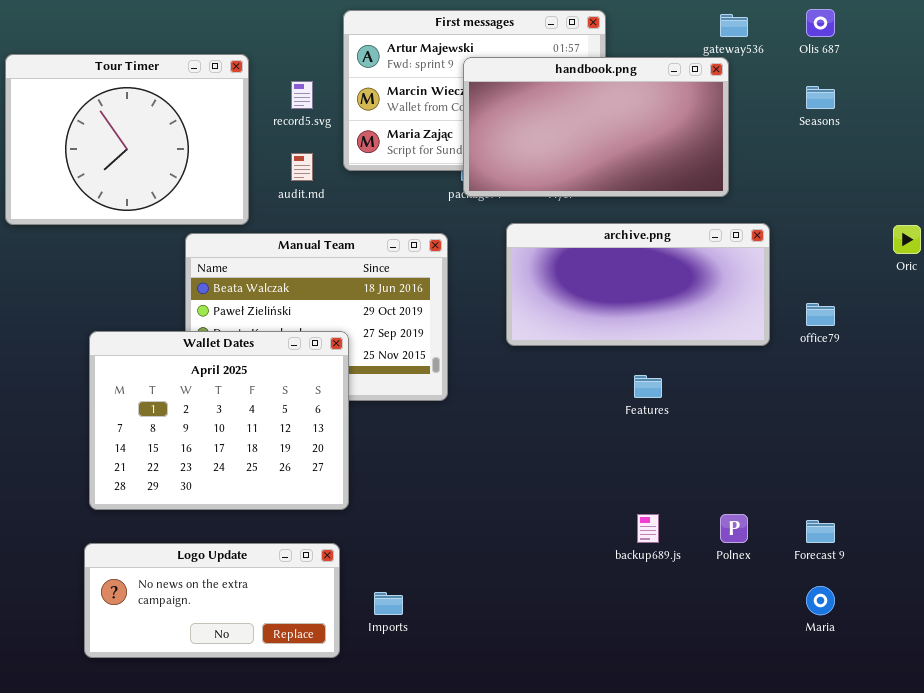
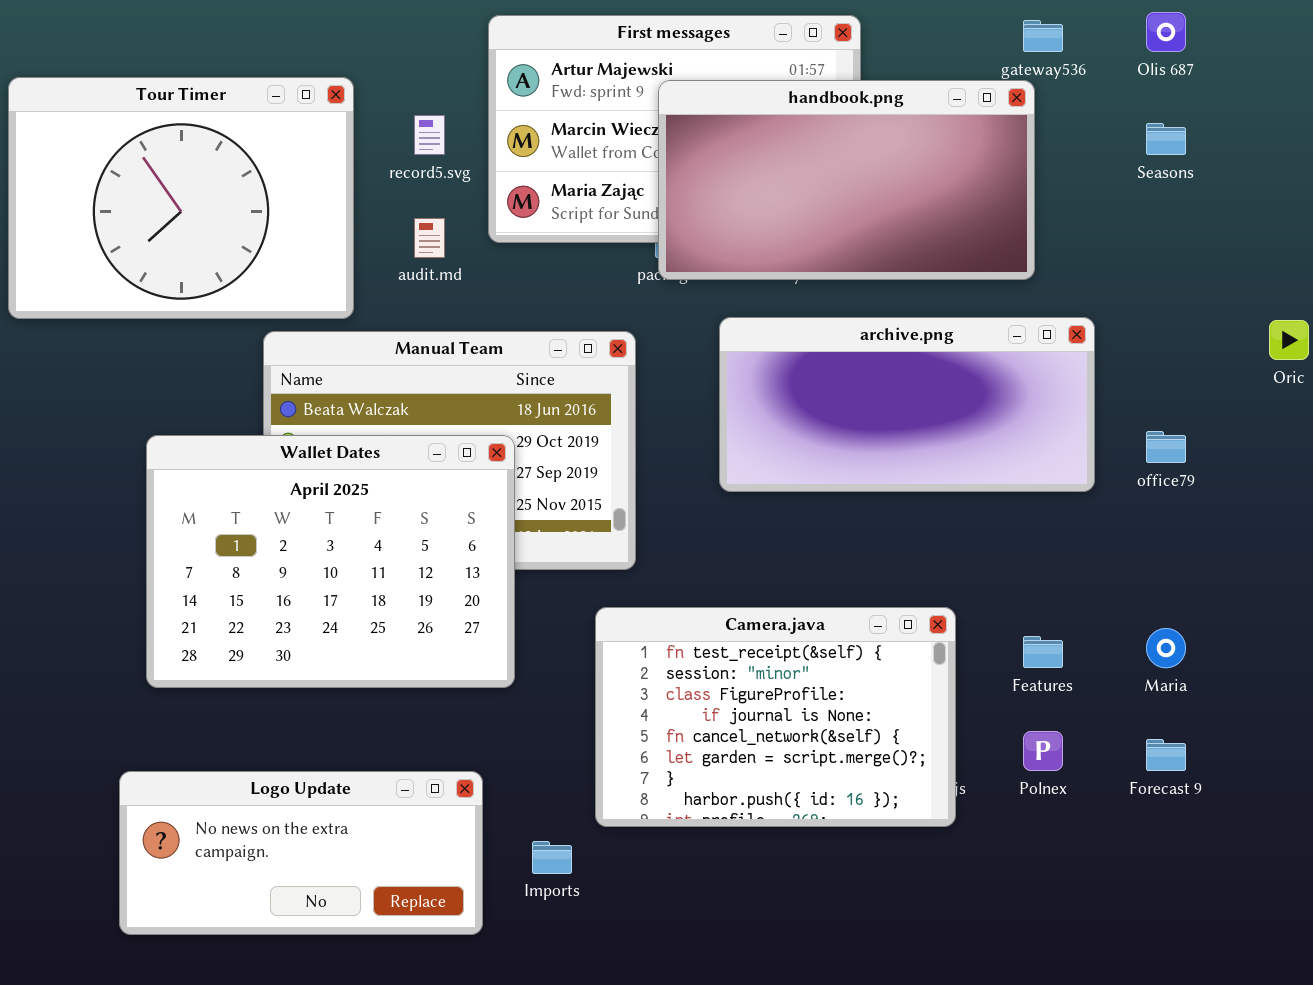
Wallet Dates: [89,331,349,510] -> [146,435,515,688], moved
Features: [634,375,662,398] -> [1023,636,1063,668], moved
Camera.java: none -> [595,607,956,827], opened
Maria: [806,586,835,615] -> [1146,628,1186,668], moved

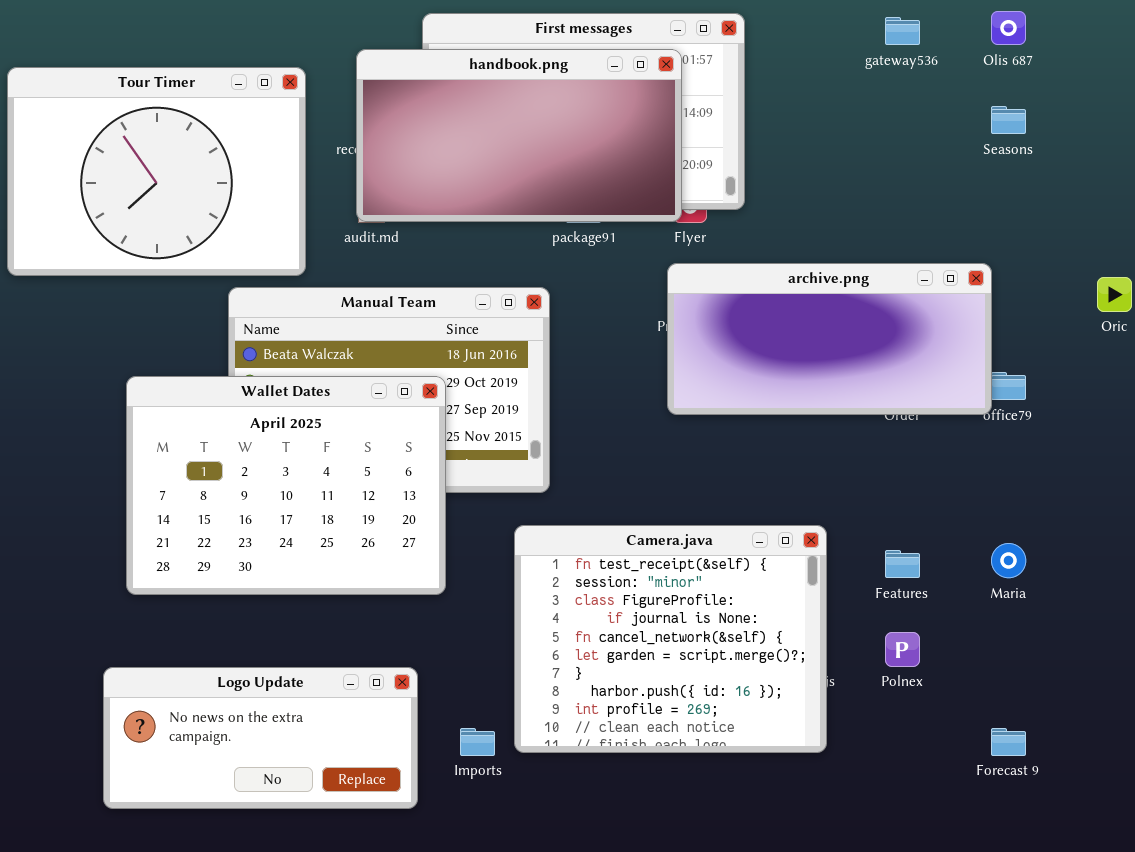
handbook.png: [658,80,1035,280] -> [356,49,682,222], moved
archive.png: [719,317,1095,492] -> [667,263,992,415], moved
Camera.java: [595,607,956,827] -> [514,525,827,753], resized
Forecast 9: [1146,739,1186,771] -> [991,728,1026,756], moved

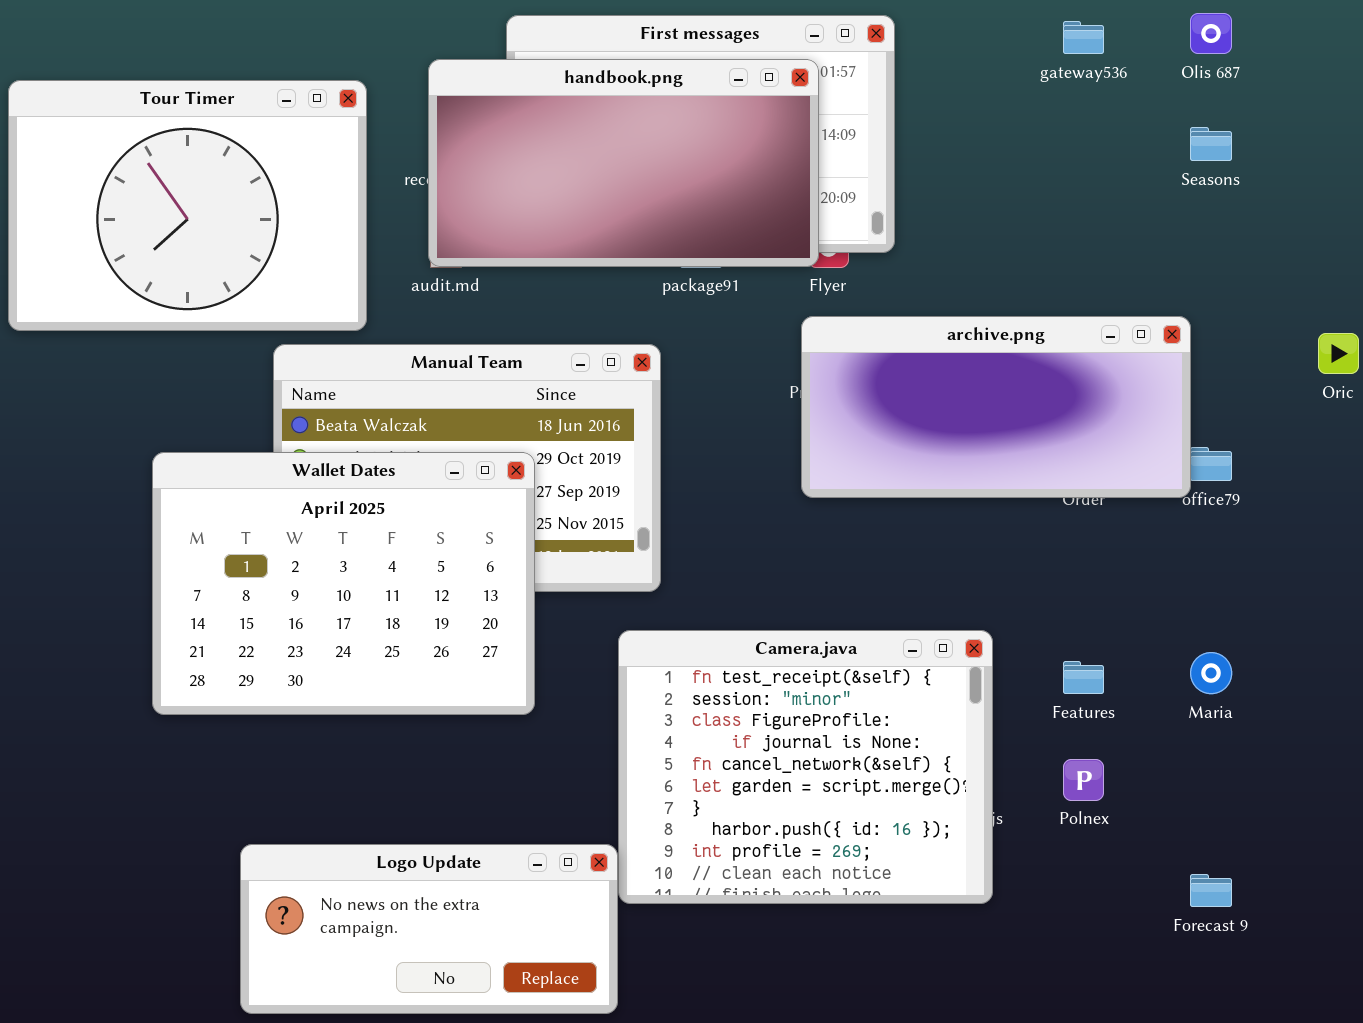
Logo Update: [103,667,418,809] -> [240,844,618,1014], moved

